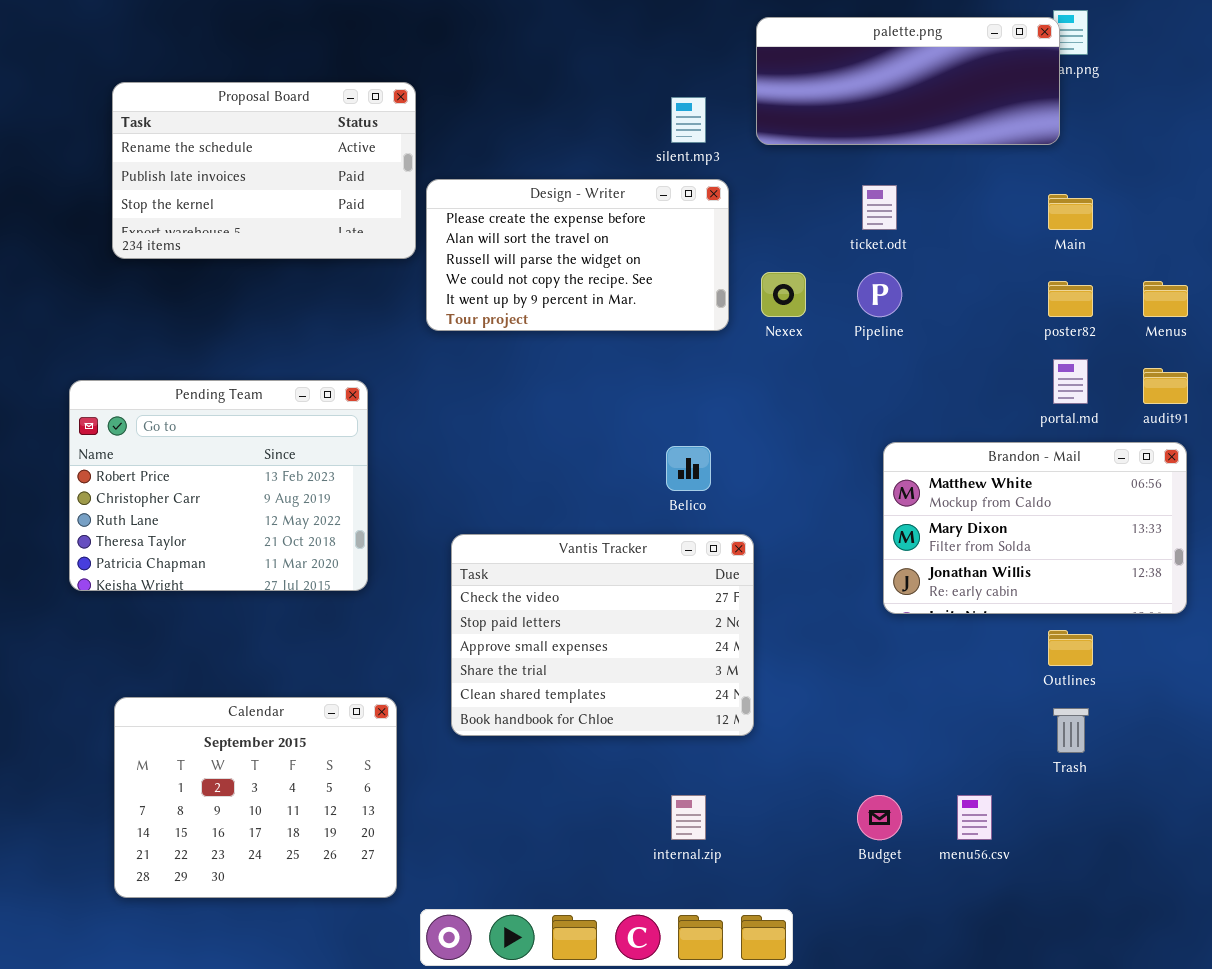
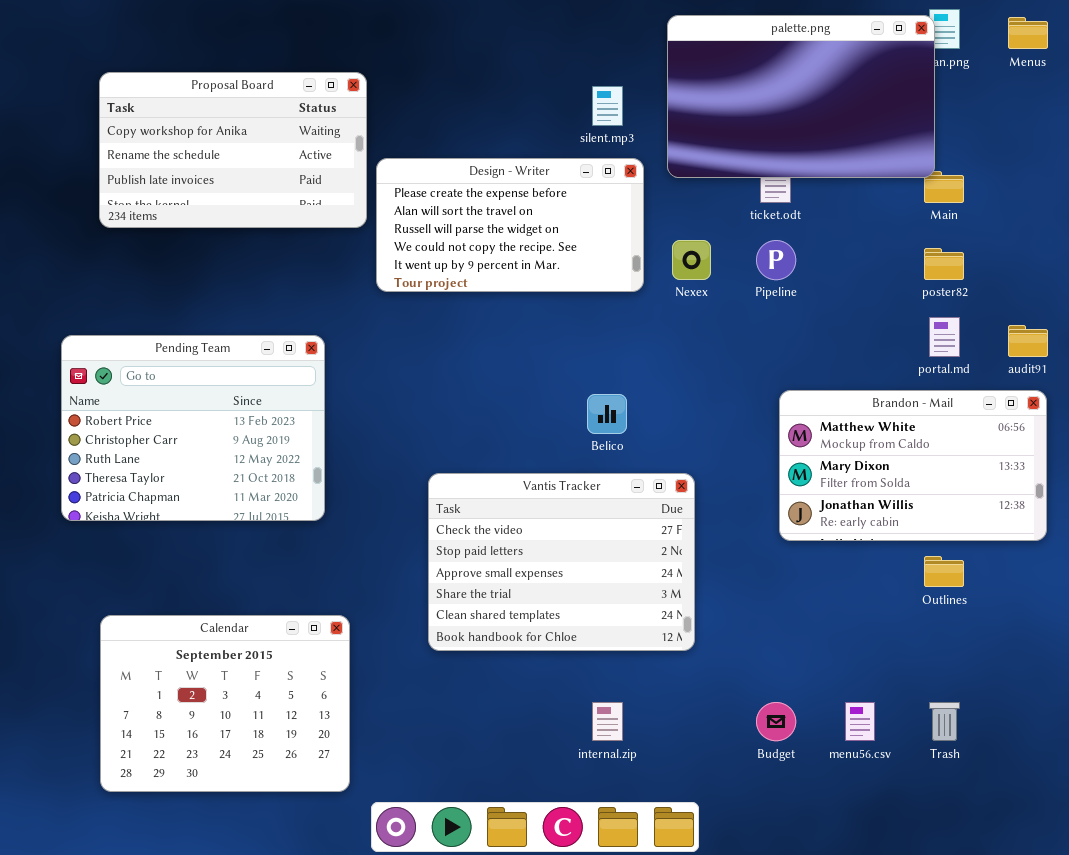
palette.png: [756,17,1060,145] -> [667,15,935,178], resized
Proposal Board: [112,82,416,259] -> [99,72,367,228], scrolled up 1 row
Menus: [1143,281,1188,317] -> [1008,17,1048,49], moved
Vantis Tracker: [451,534,754,736] -> [428,473,695,651], moved
Trash: [1053,708,1089,753] -> [929,702,960,741], moved

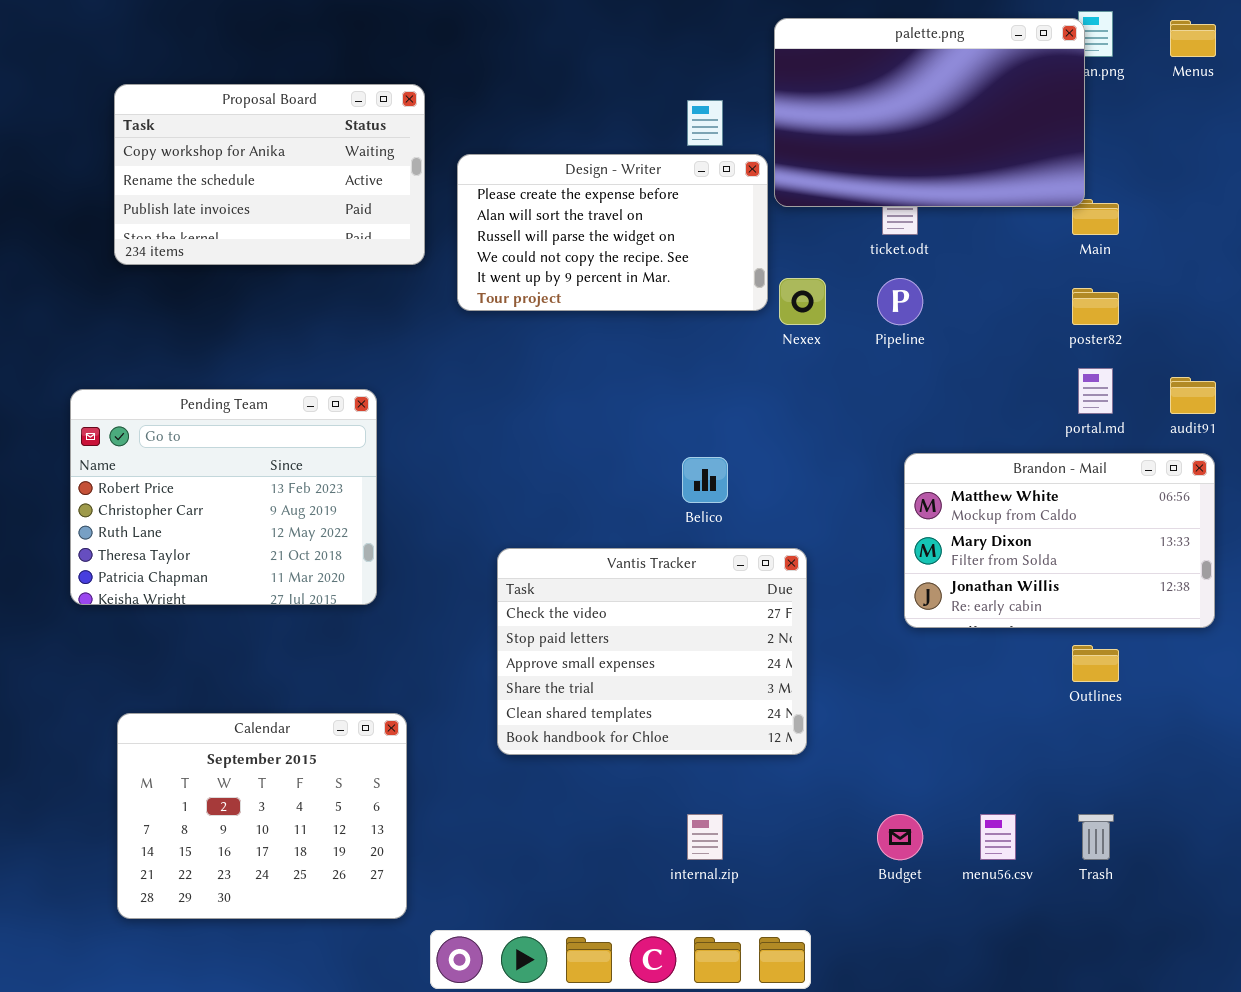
Design - Writer: [376,158,644,292] -> [457,154,768,311], moved

